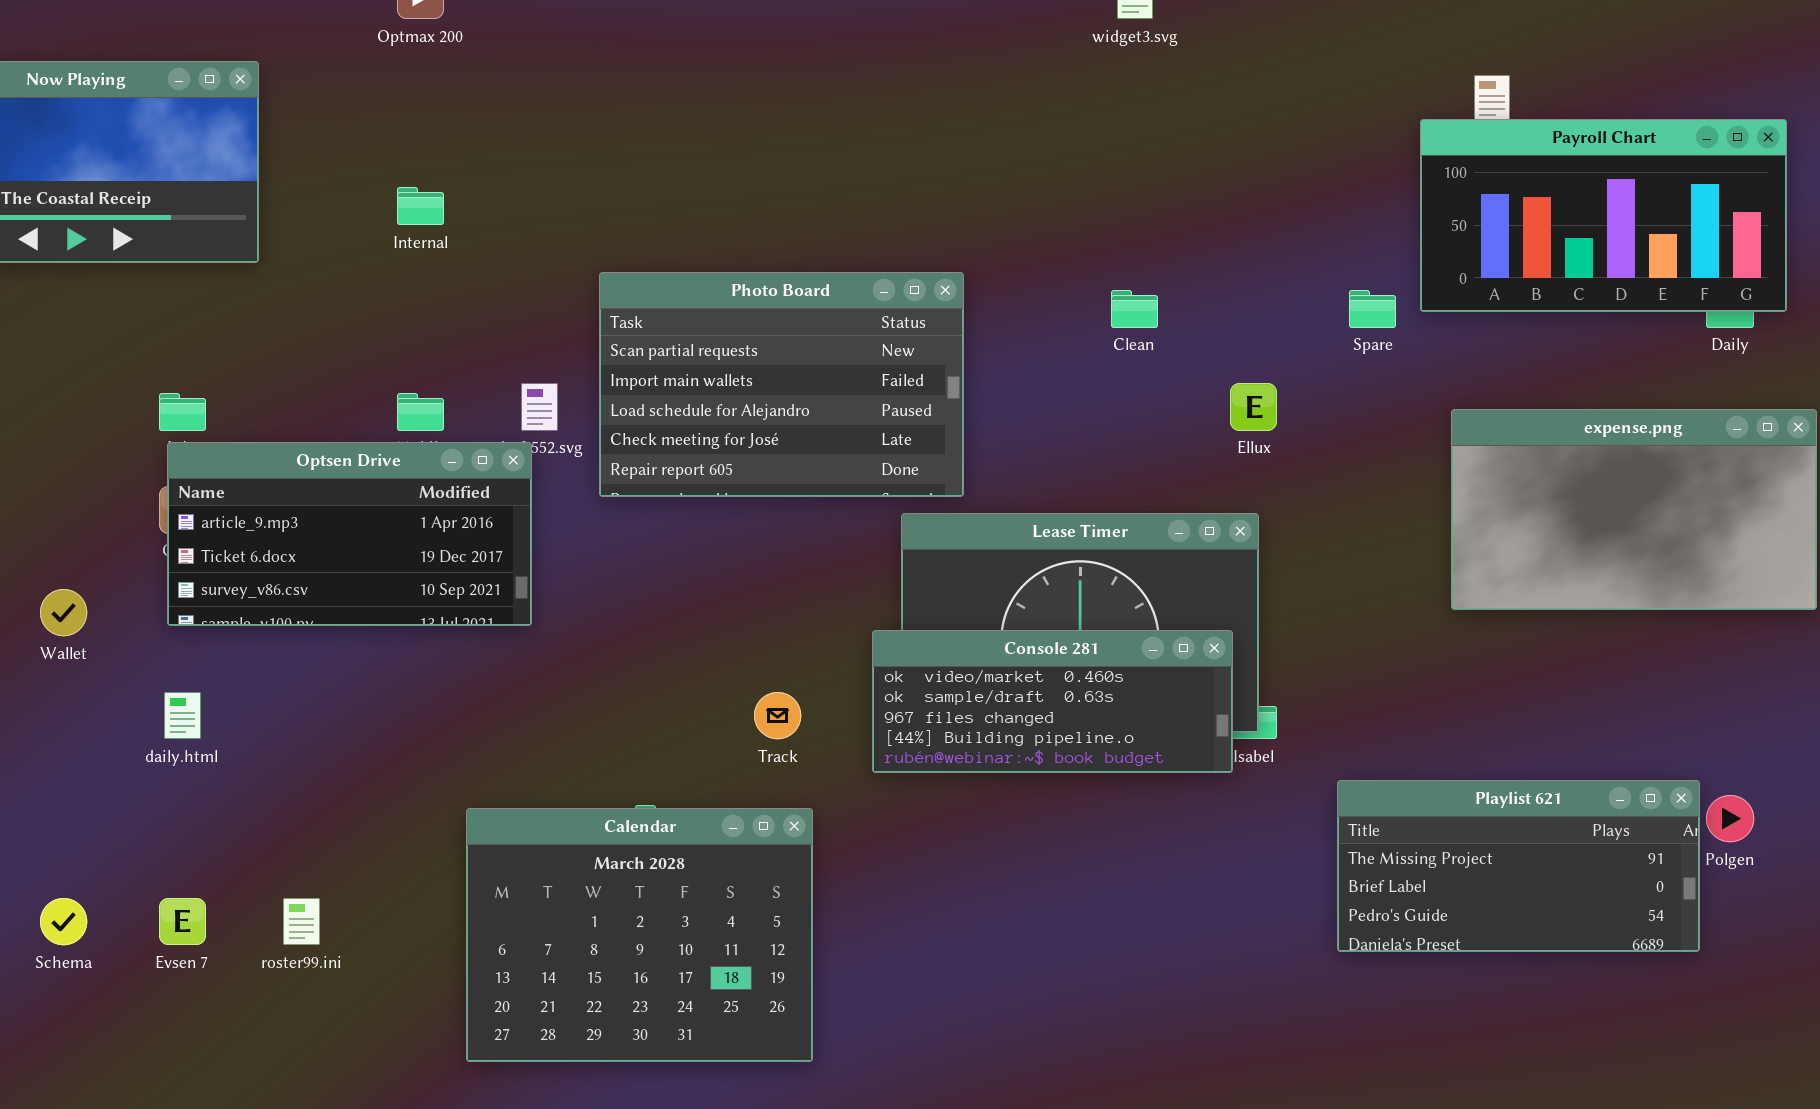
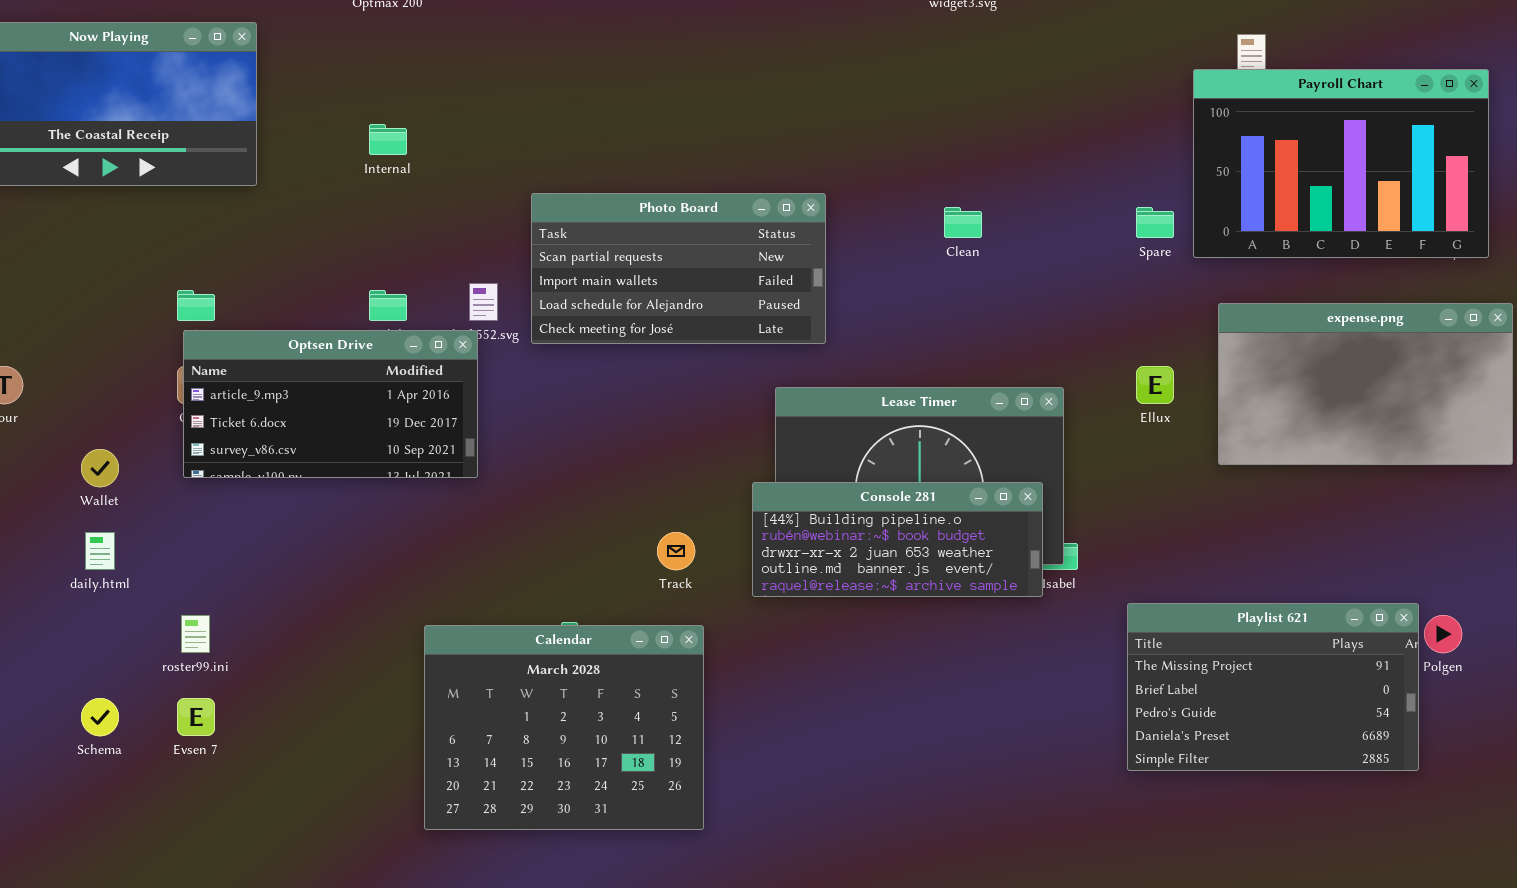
Payroll Chart: [1420,119,1787,312] -> [1193,69,1489,258], resized
Photo Board: [599,272,964,497] -> [531,193,826,344], resized
Ellux: [1230,383,1277,431] -> [1136,366,1174,404], moved
Console 281: [872,630,1233,773] -> [752,482,1043,597], scrolled down 3 rows
daily.html: [164,692,201,739] -> [85,532,115,570], moved
Playlist 621: [1337,780,1700,952] -> [1127,603,1419,771], resized
roster99.ini: [283,898,320,945] -> [181,615,210,653], moved

